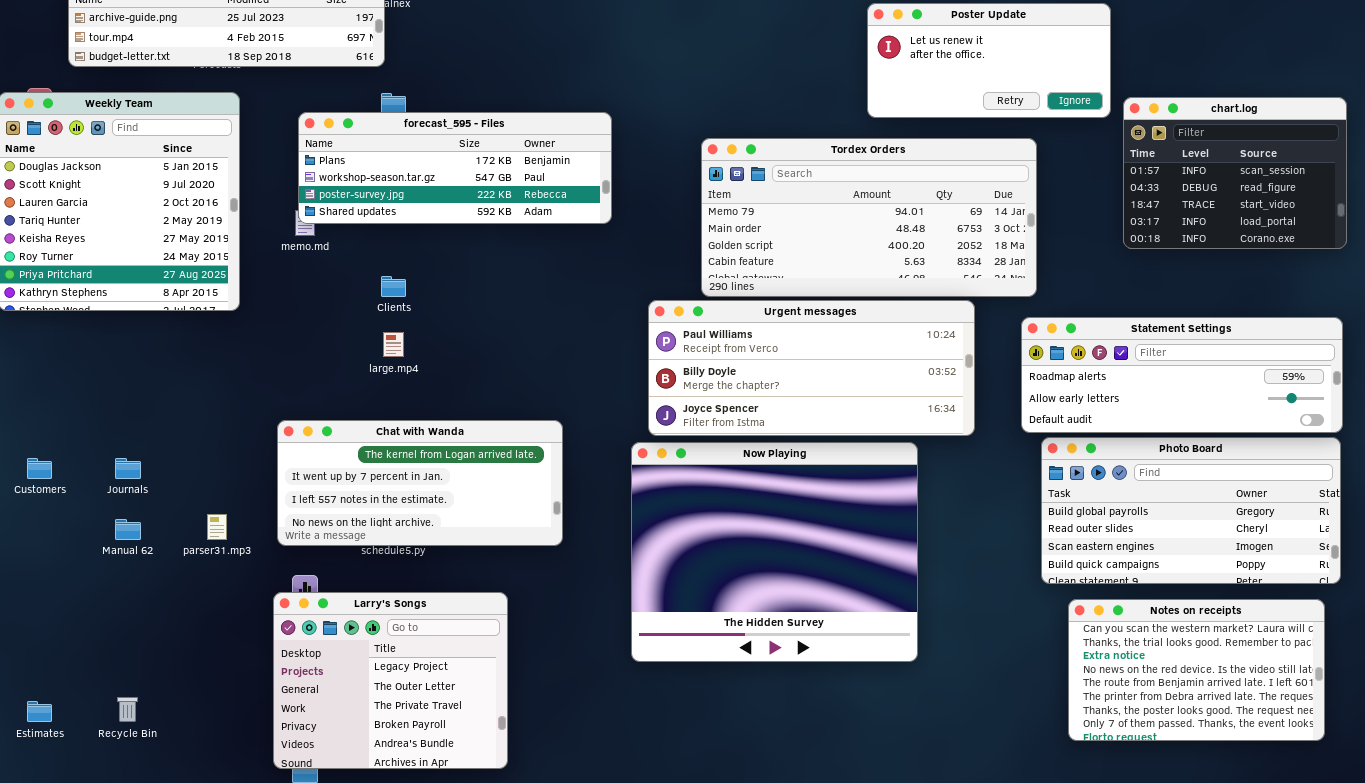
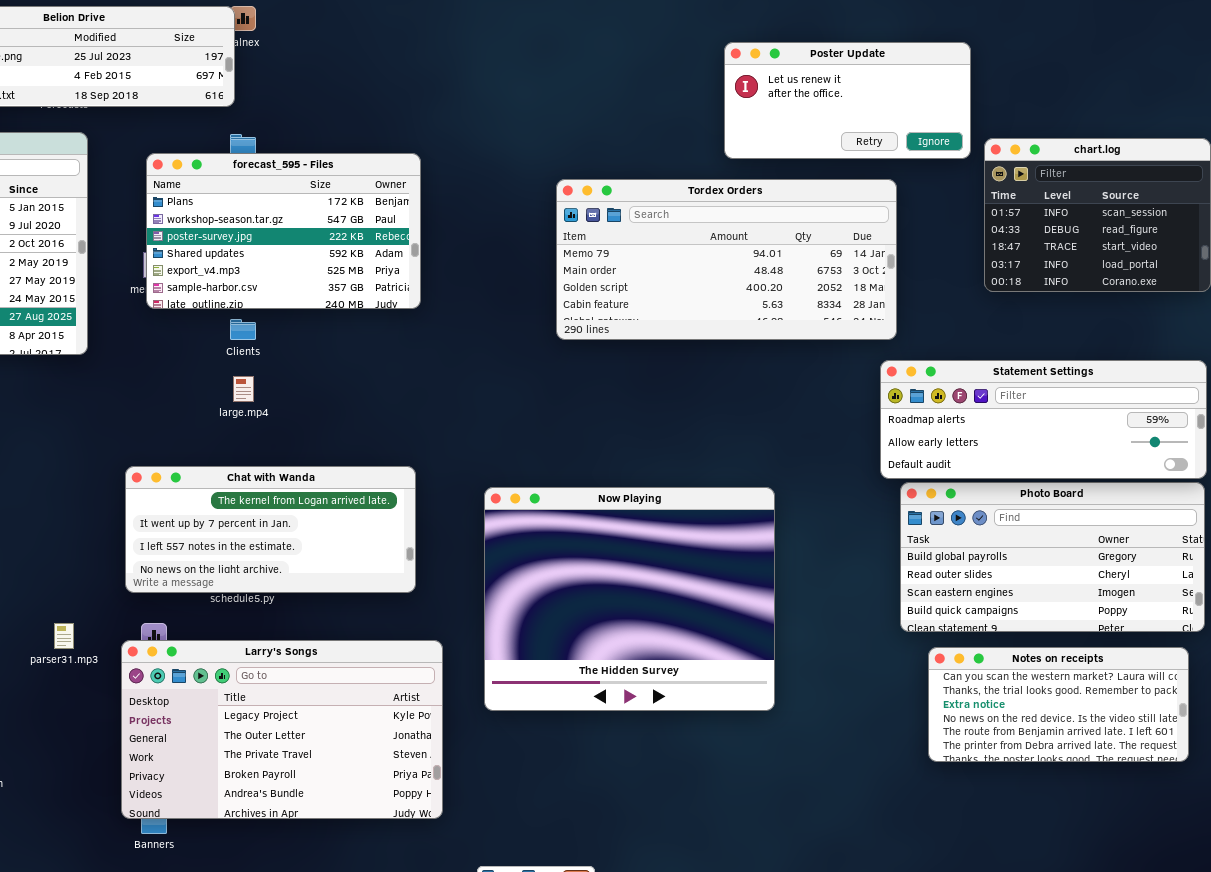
forecast_595 - Files: [298,112,612,224] -> [146,153,421,309], resized
Urgent messages: [648,300,975,436] -> none, closed
parser31.mp3: [207,514,227,540] -> [54,623,74,649], moved
Larry's Songs: [273,592,508,769] -> [121,640,443,819], resized
Notes on receipts: [1068,599,1325,741] -> [928,647,1189,762], resized

